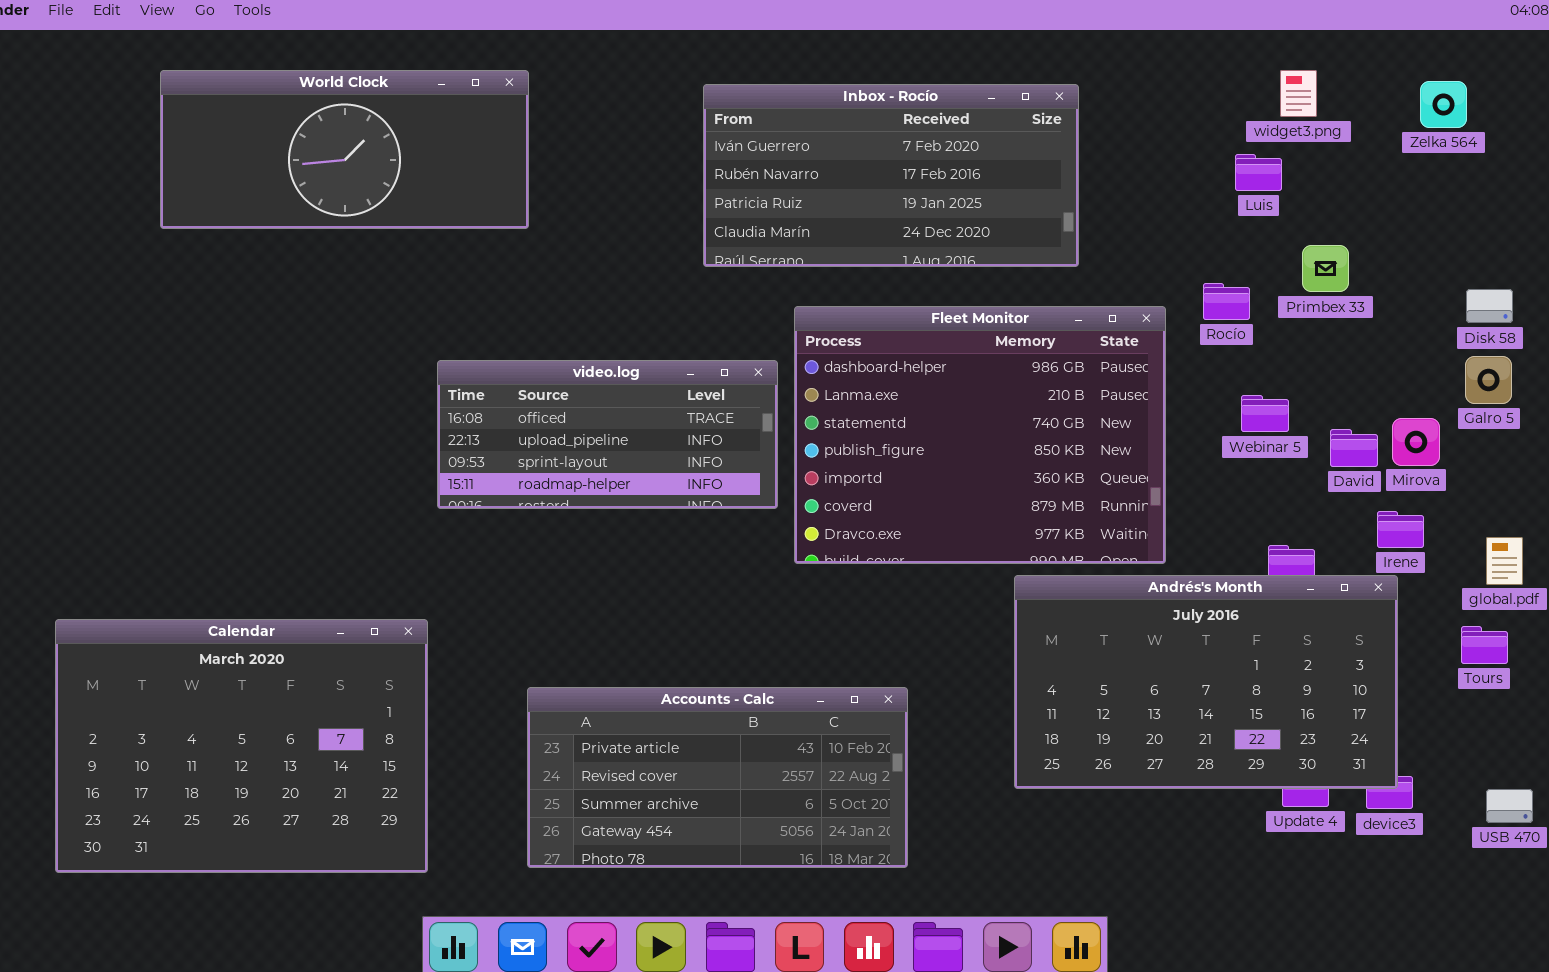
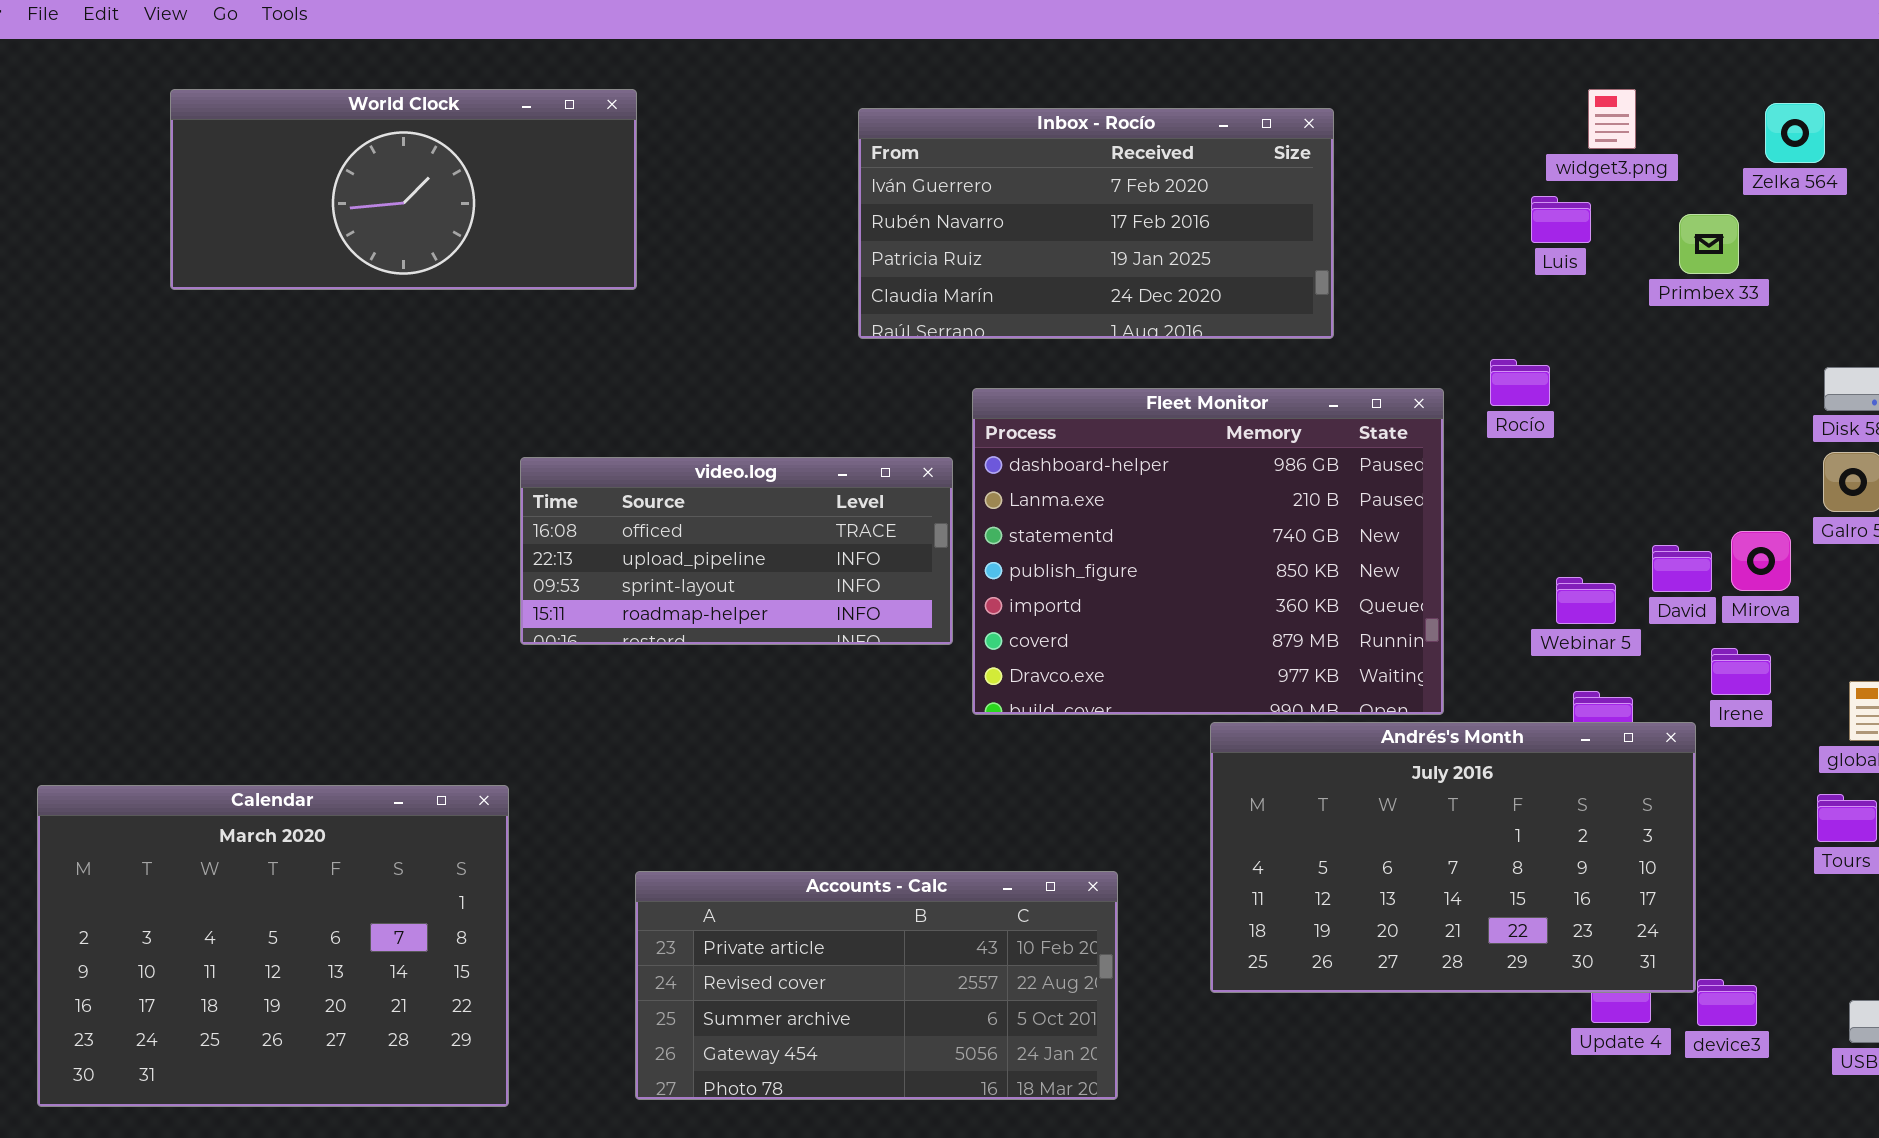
Primbex 33: [1302,245,1349,292] -> [1679,214,1739,274], moved
Webinar 5: [1241,395,1289,432] -> [1556,577,1616,624], moved
Andrés's Month: [1014,575,1398,789] -> [1210,722,1696,993], moved

